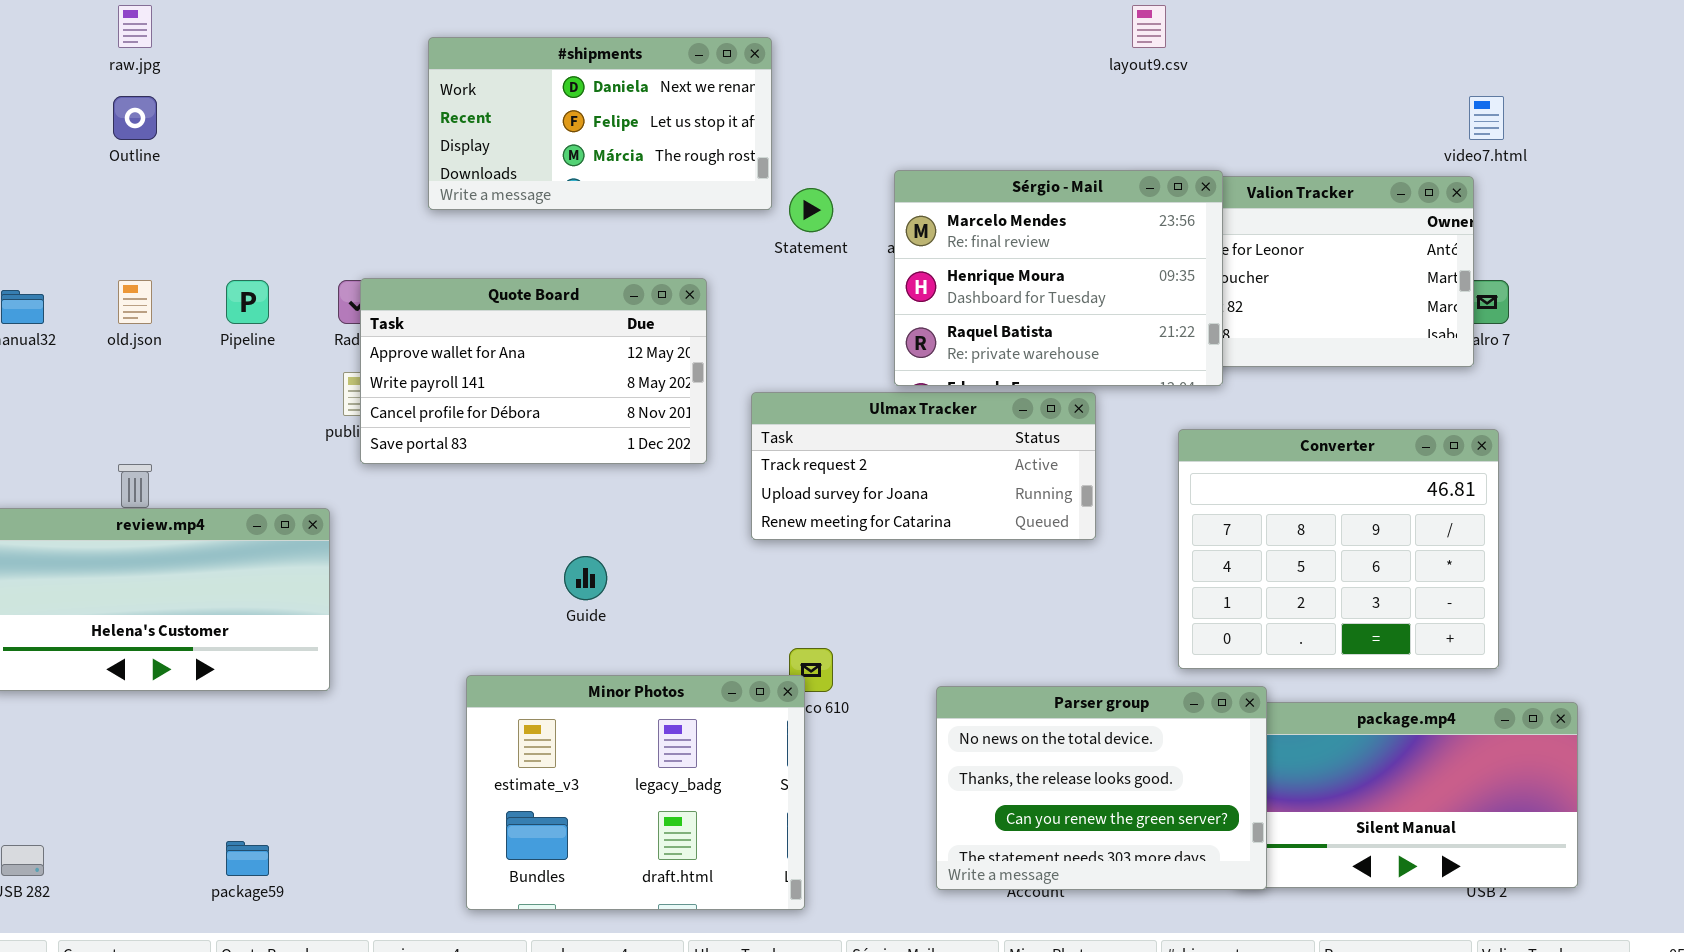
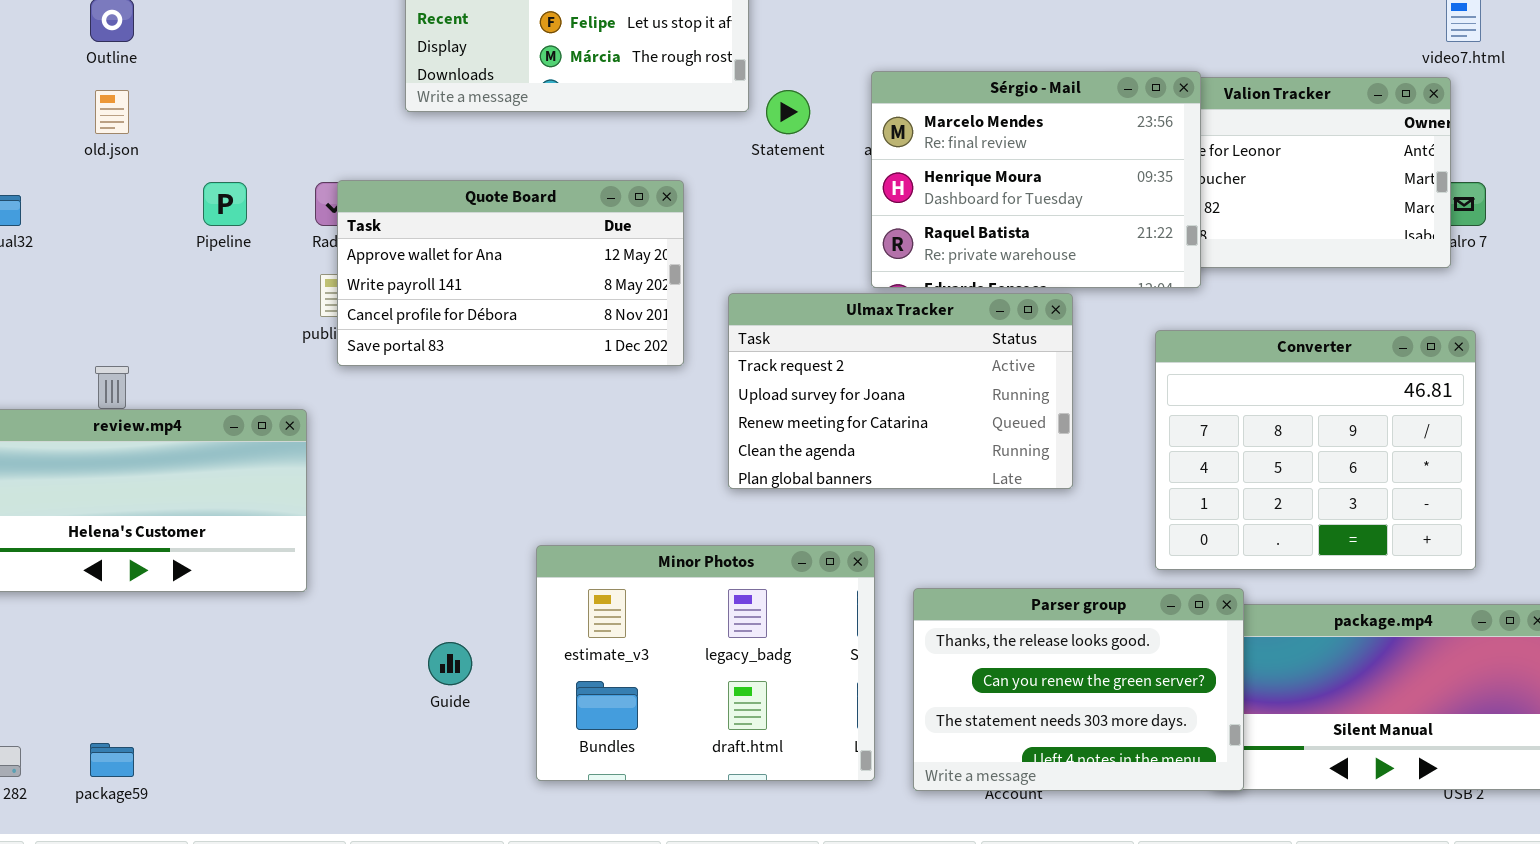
old.json: [118,280,152,324] -> [95,90,129,134], moved
Ulmax Tracker: [751,392,1096,540] -> [728,293,1073,489], resized
Guide: [564,556,607,600] -> [428,642,472,685], moved
Minor Photos: [466,675,805,910] -> [536,545,875,781], moved
Parser group: [936,686,1267,890] -> [913,588,1244,791], scrolled down 1 row
package59: [226,841,269,876] -> [90,743,134,777], moved

